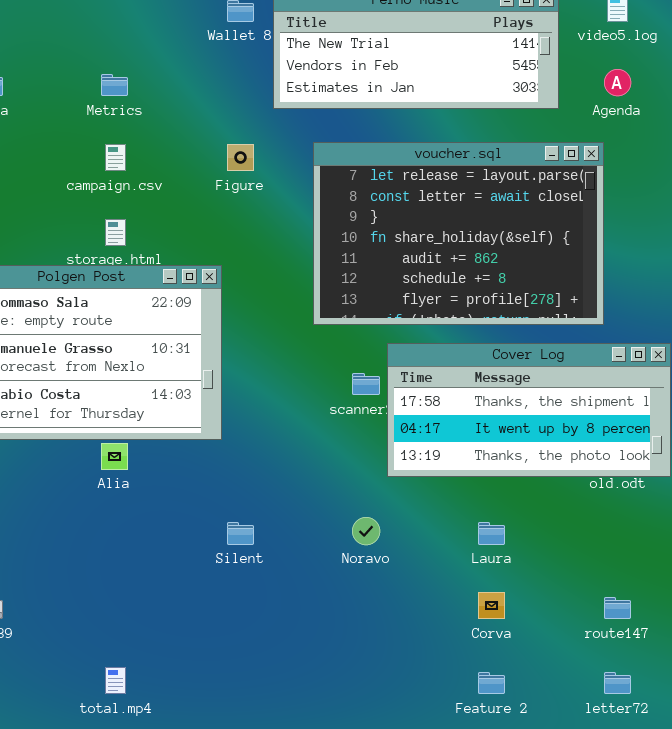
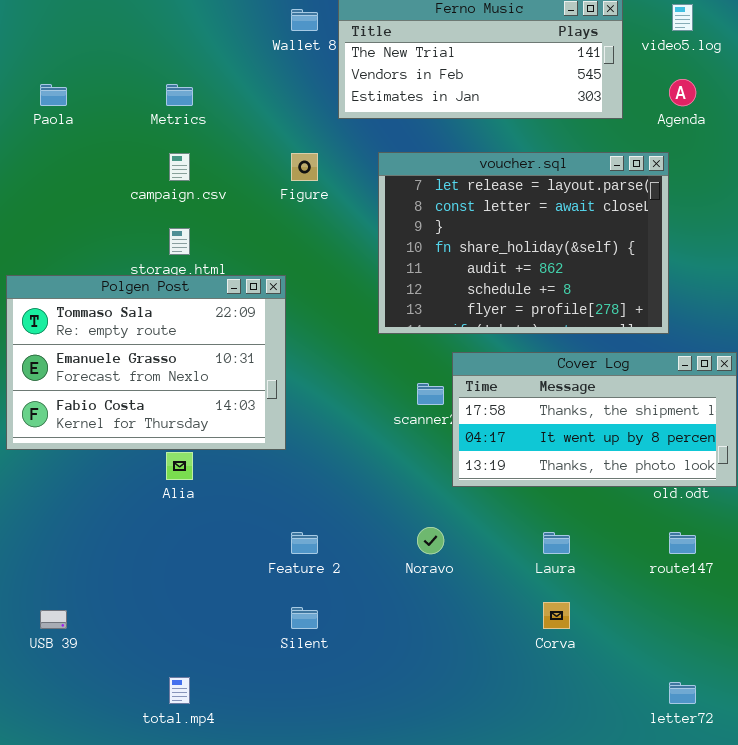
Silent: [227,522,254,545] -> [291,607,318,629], moved
route147: [604,597,631,619] -> [669,532,696,554], moved
Feature 2: [478,672,505,694] -> [291,532,318,554], moved

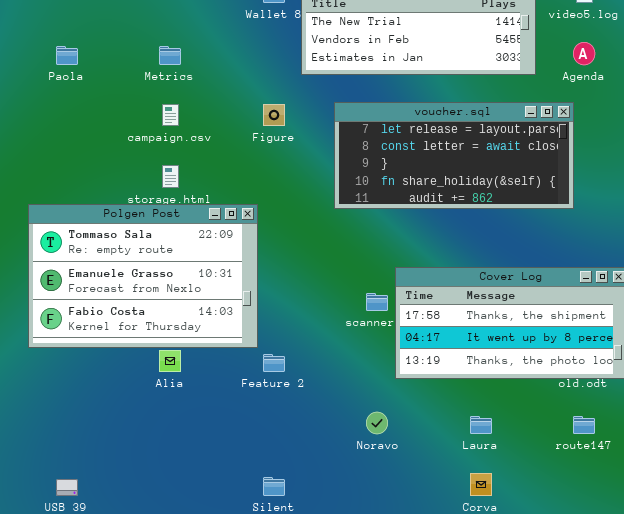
voucher.sql: [378,152,669,334] -> [334,102,574,209], resized
Feature 2: [291,532,318,554] -> [263,354,285,372], moved

